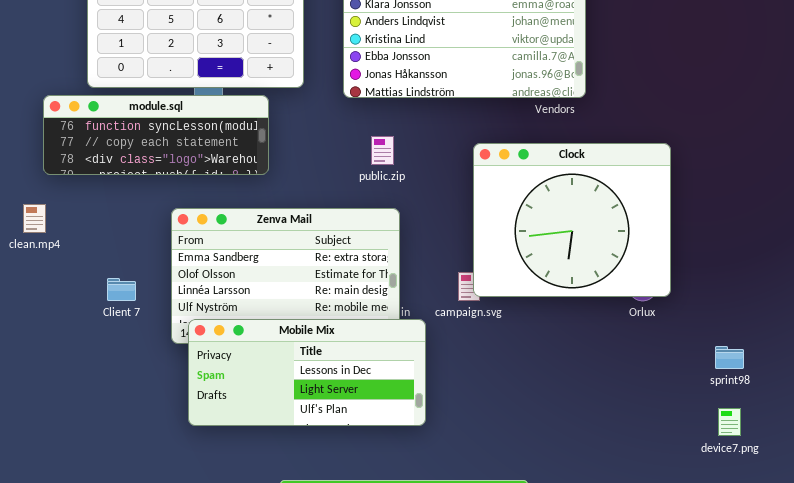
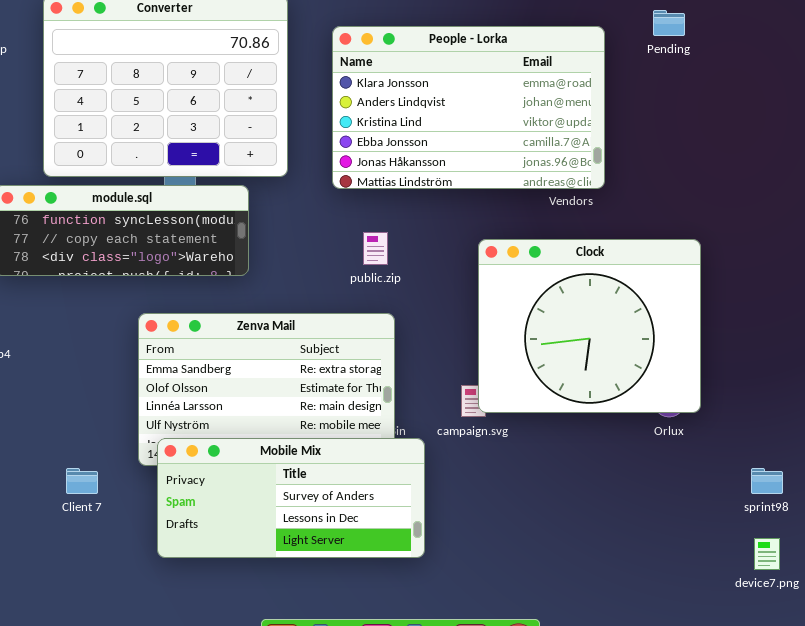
Client 7: [107,278,136,301] -> [66,468,98,494], moved
Mobile Mix: [188,319,426,426] -> [157,438,425,558], scrolled up 1 row

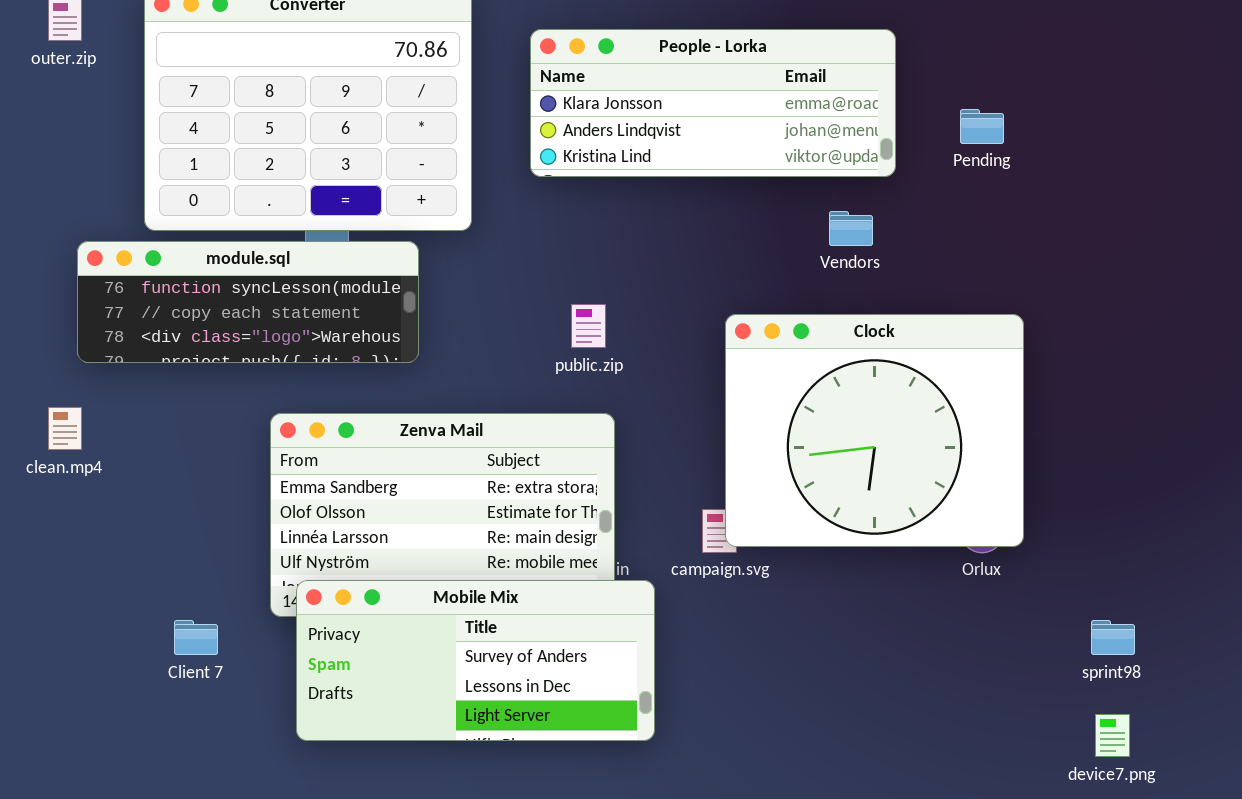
Pending: [653,10,685,36] -> [960,109,1004,144], moved
People - Lorka: [332,26,605,189] -> [530,29,896,177], resized

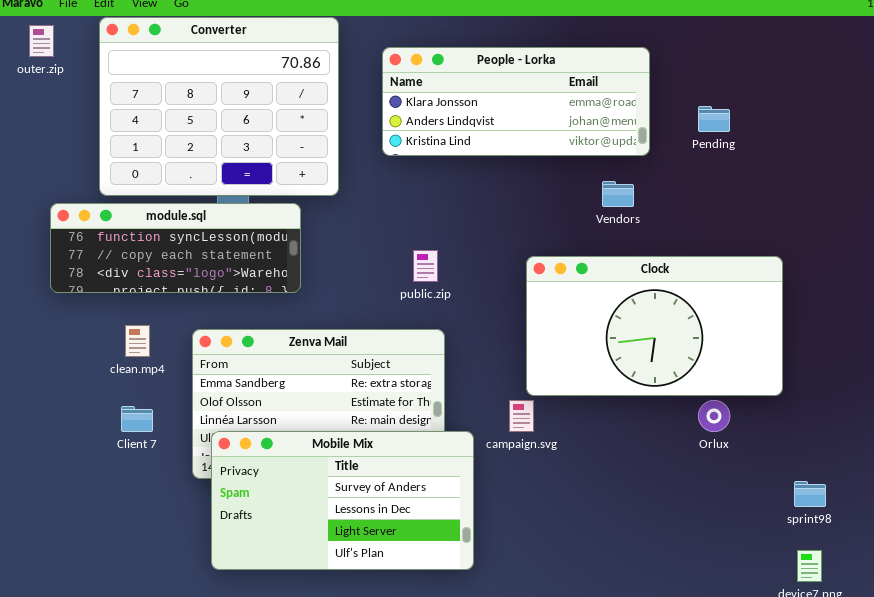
Clock: [725,314,1024,547] -> [526,256,783,396], resized
clean.mp4: [48,407,82,450] -> [125,325,150,357], moved
Mobile Mix: [296,580,655,741] -> [211,431,474,570], resized
Client 7: [174,620,218,655] -> [121,406,153,432], moved

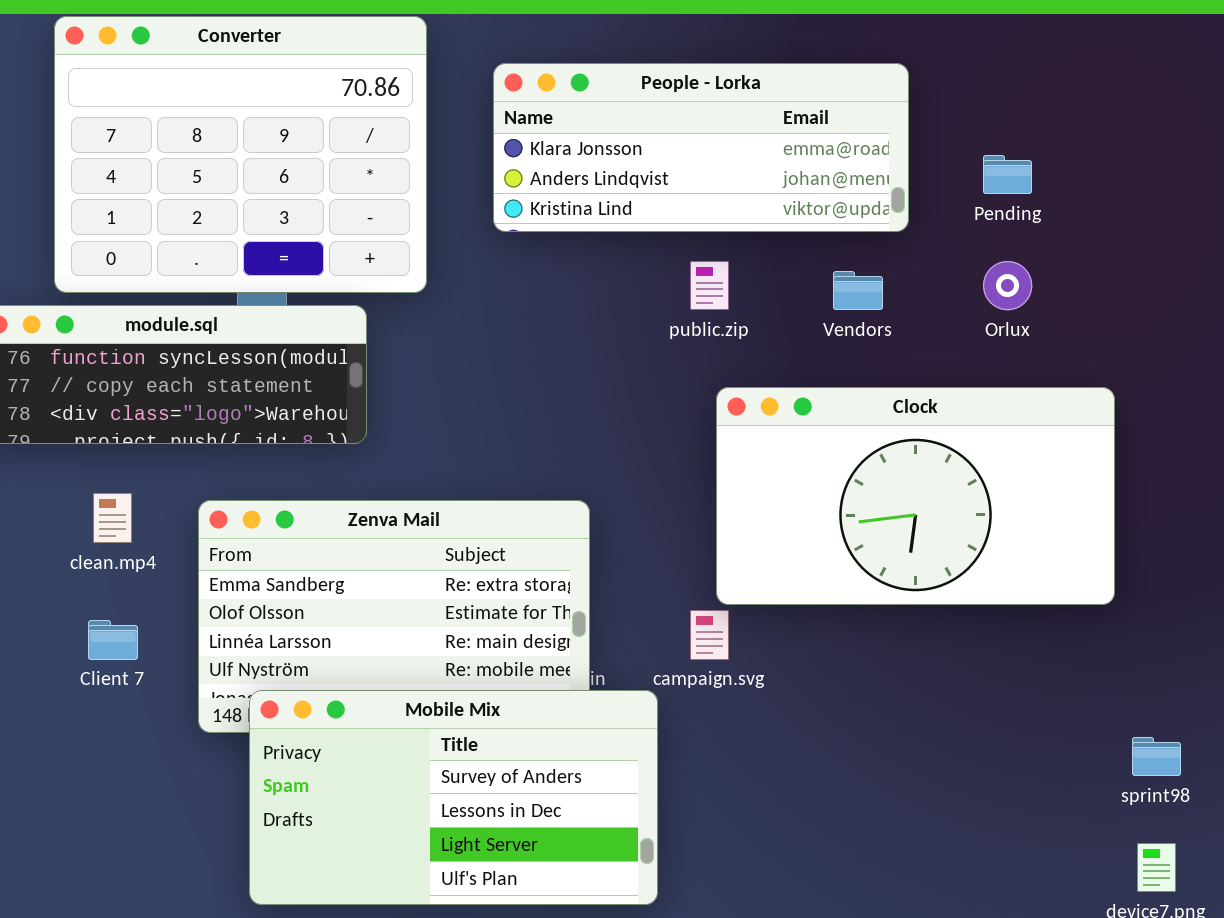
public.zip: [413,250,438,282] -> [690,261,729,310], moved
Orlux: [698,400,730,432] -> [983,261,1032,310], moved
Mobile Mix: [211,431,474,570] -> [249,690,658,905], moved

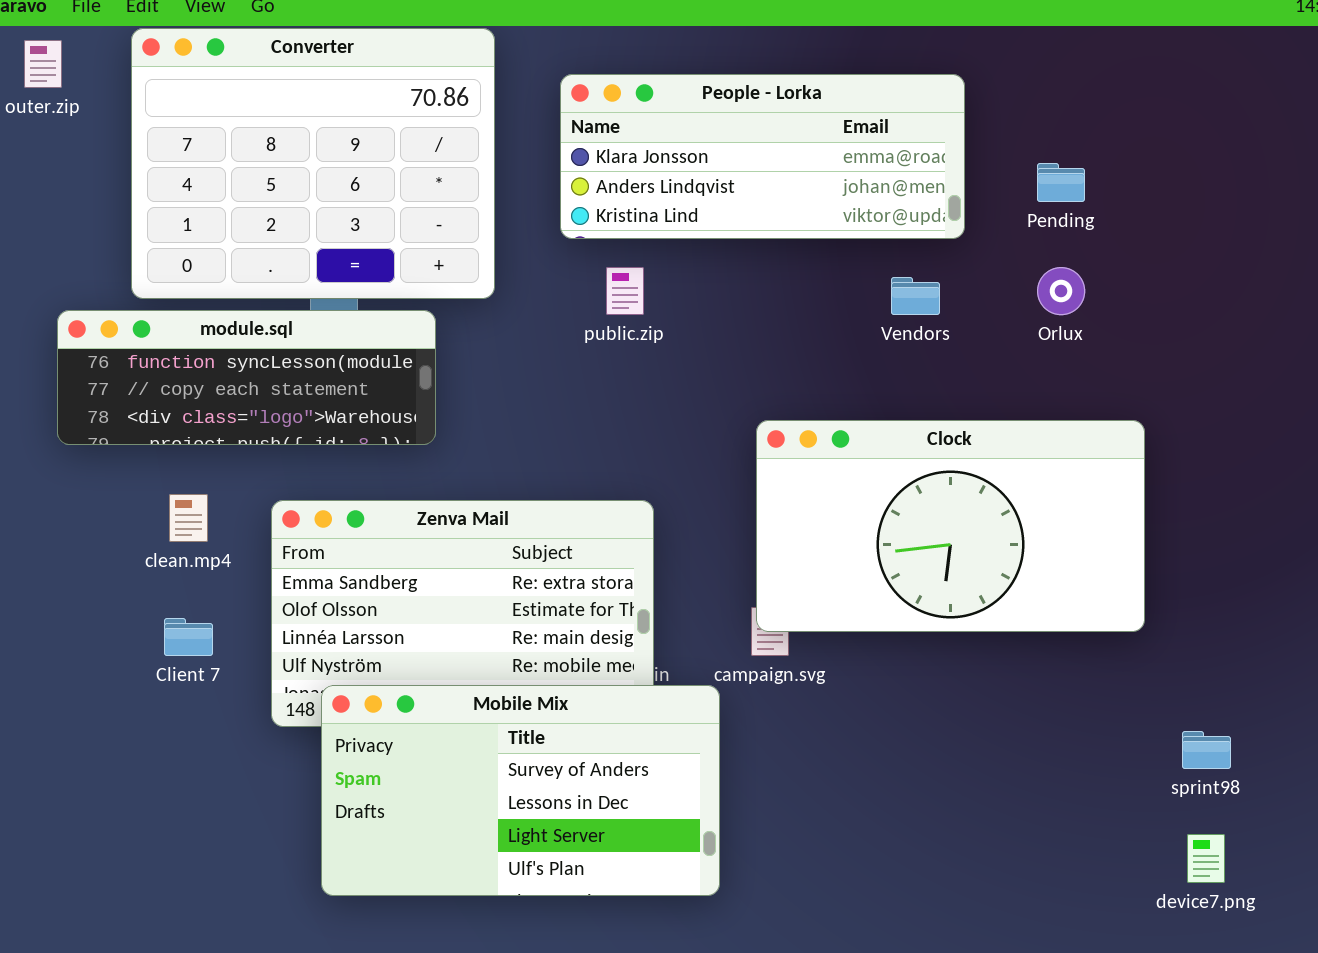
public.zip: [690,261,729,310] -> [606,267,644,315], moved
Clock: [716,387,1115,605] -> [756,420,1145,632], moved

